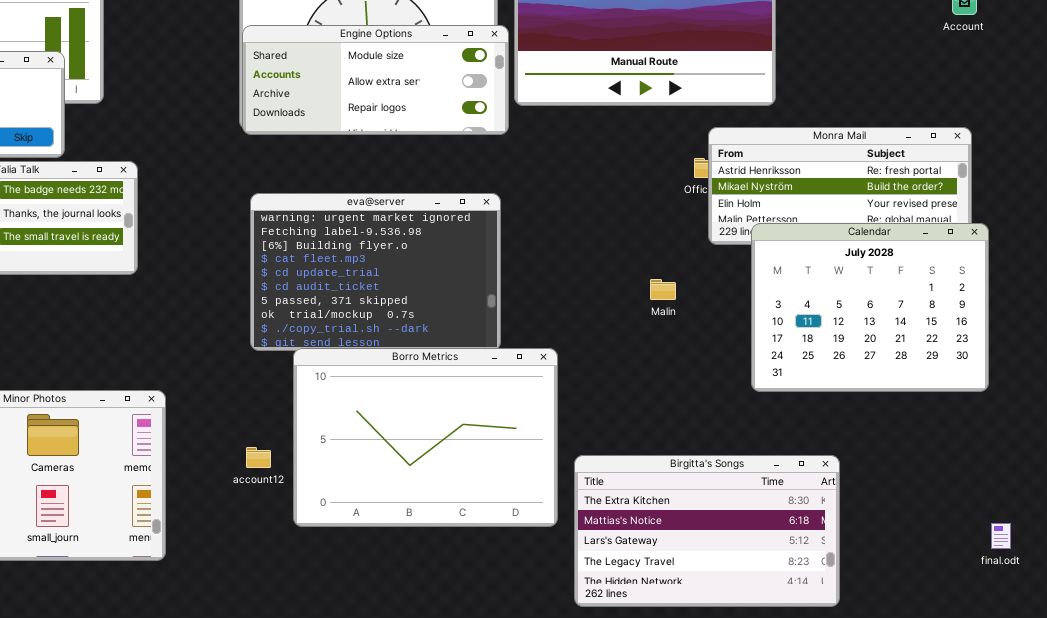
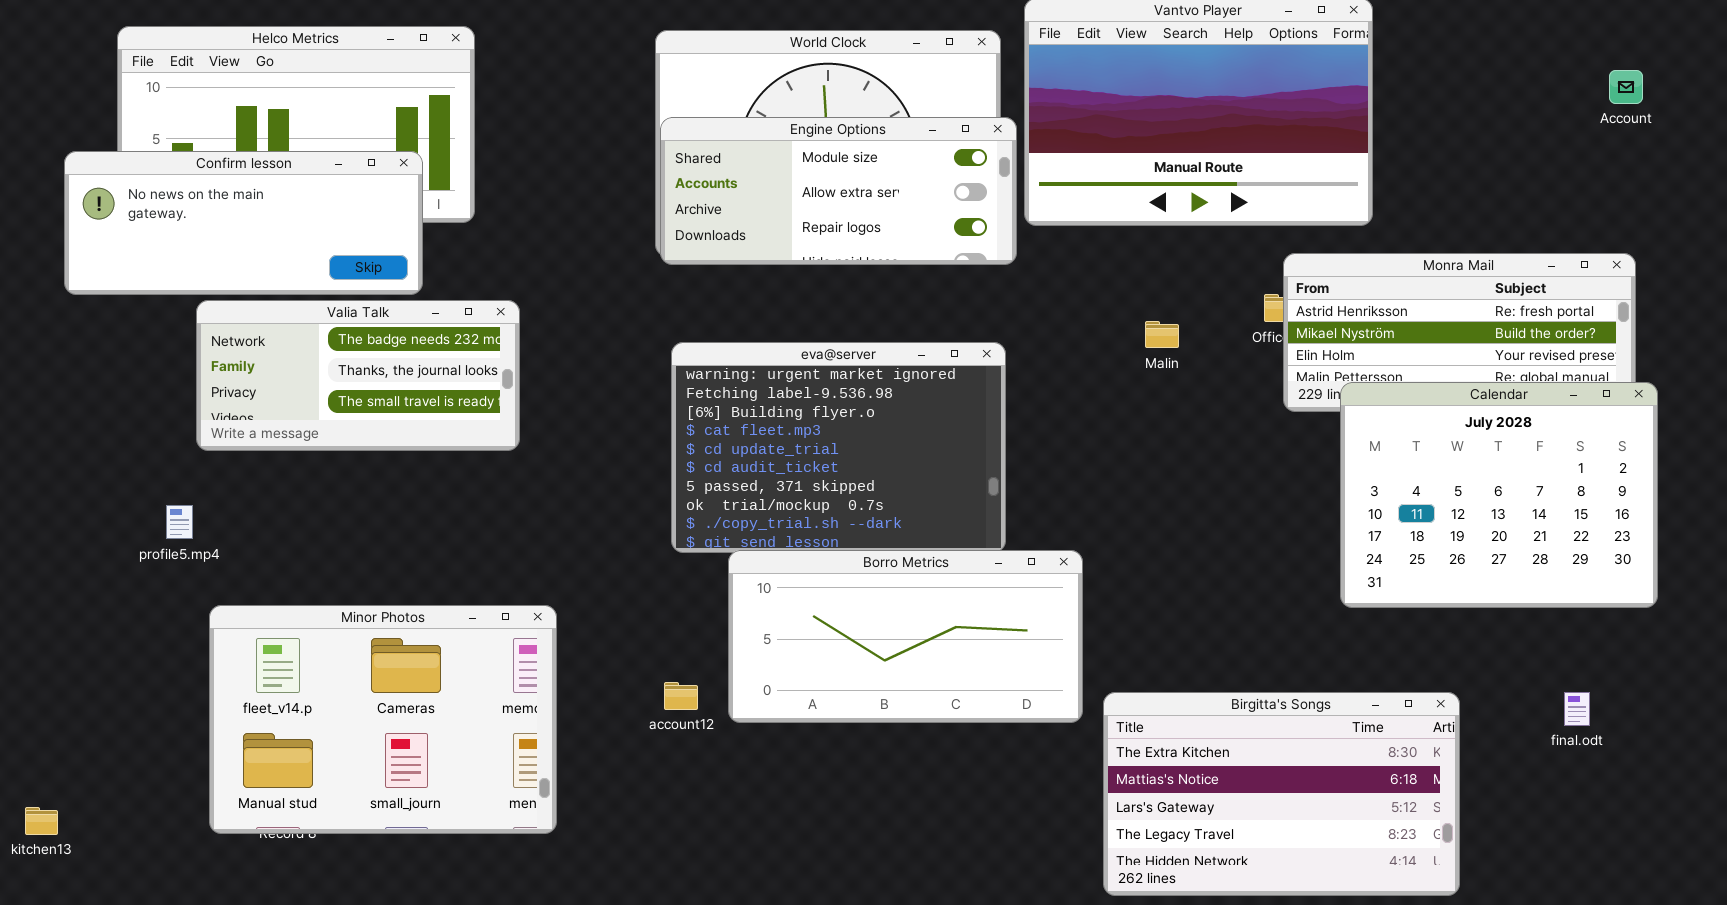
Malin: [650,279,676,300] -> [1145,321,1179,348], moved
Borro Metrics: [293,348,558,527] -> [728,550,1083,723], resized
final.odt: [991,523,1011,549] -> [1564,692,1590,726], moved

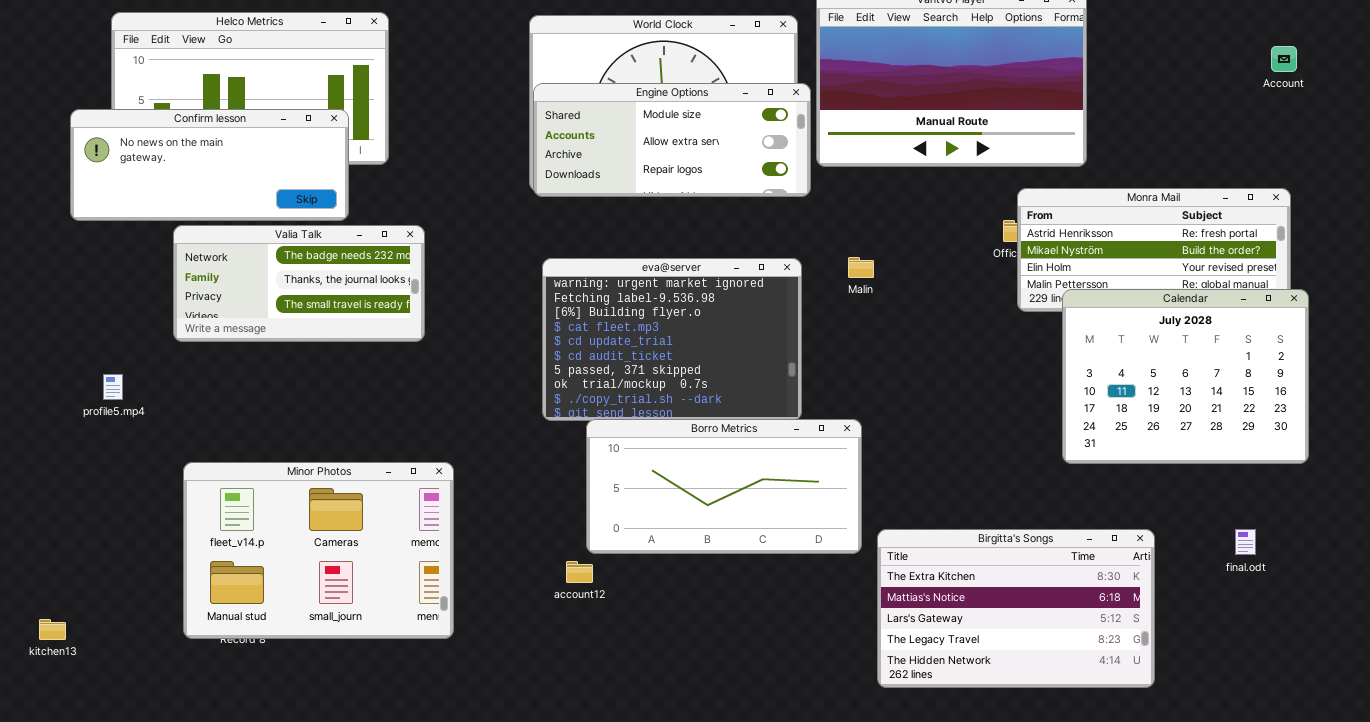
Malin: [1145,321,1179,348] -> [848,257,874,278], moved
profile5.mp4: [166,505,193,539] -> [103,374,123,400], moved
account12: [664,682,698,710] -> [566,561,593,583], moved

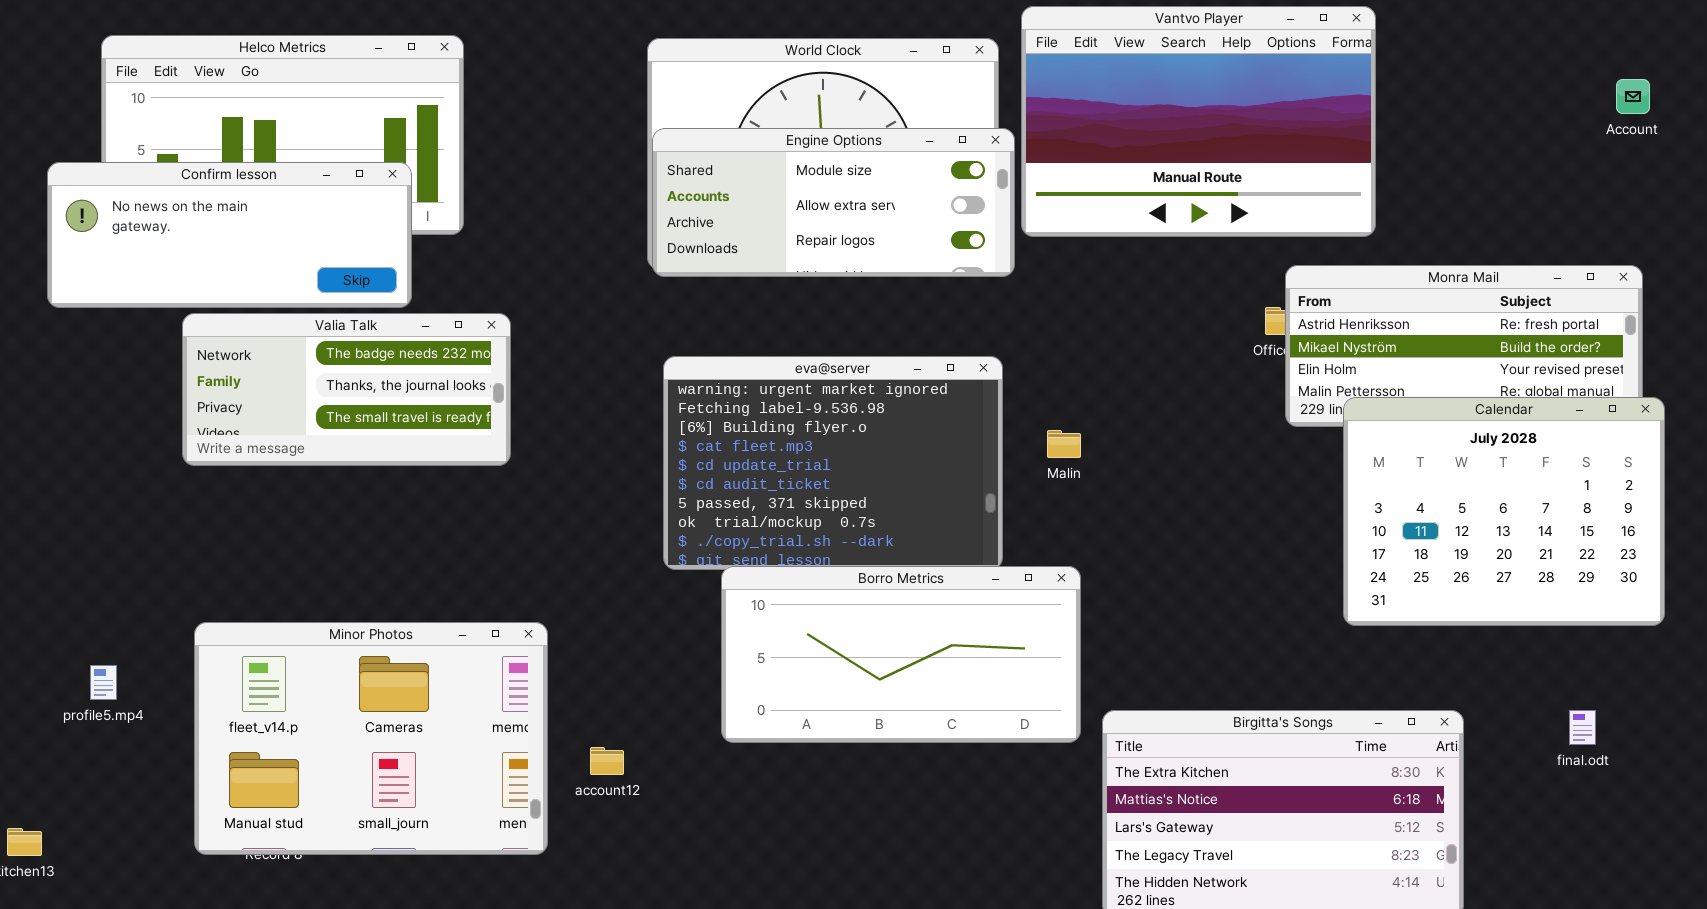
Malin: [848,257,874,278] -> [1047,430,1081,458], moved
profile5.mp4: [103,374,123,400] -> [90,665,117,700], moved
account12: [566,561,593,583] -> [590,747,624,775], moved

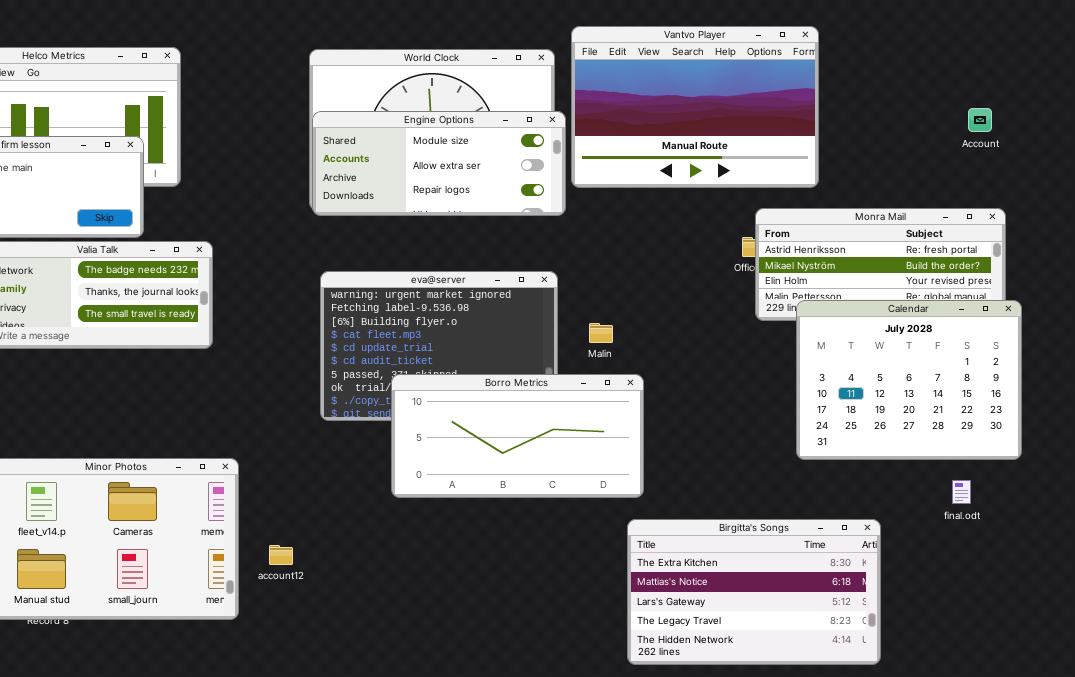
Account: [1616,79,1650,114] -> [968,108,992,132], moved
Borro Metrics: [721,566,1081,743] -> [391,374,644,498], moved
final.odt: [1569,710,1596,745] -> [952,480,971,504], moved

